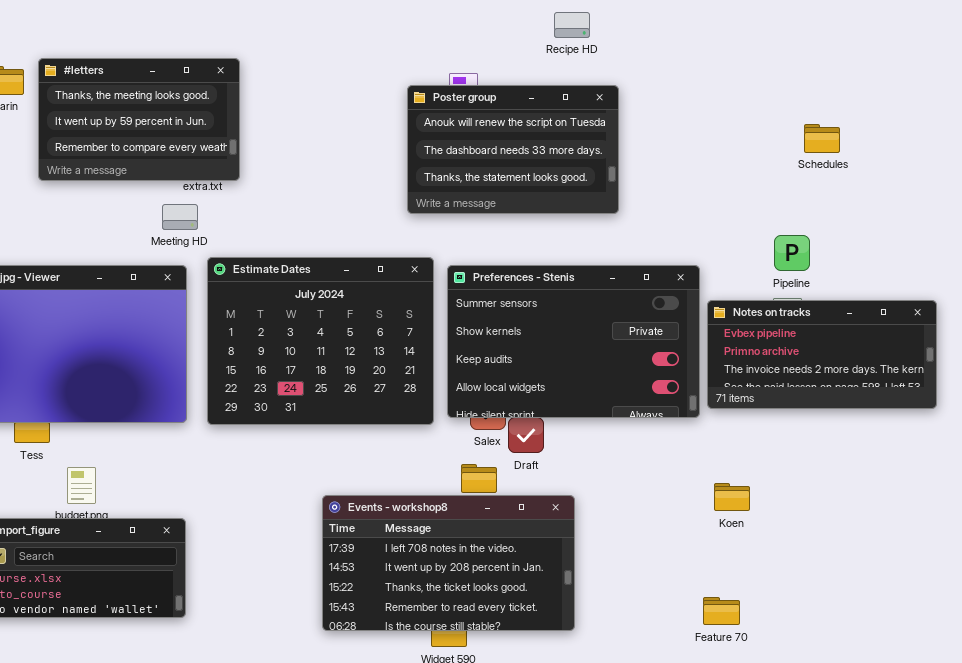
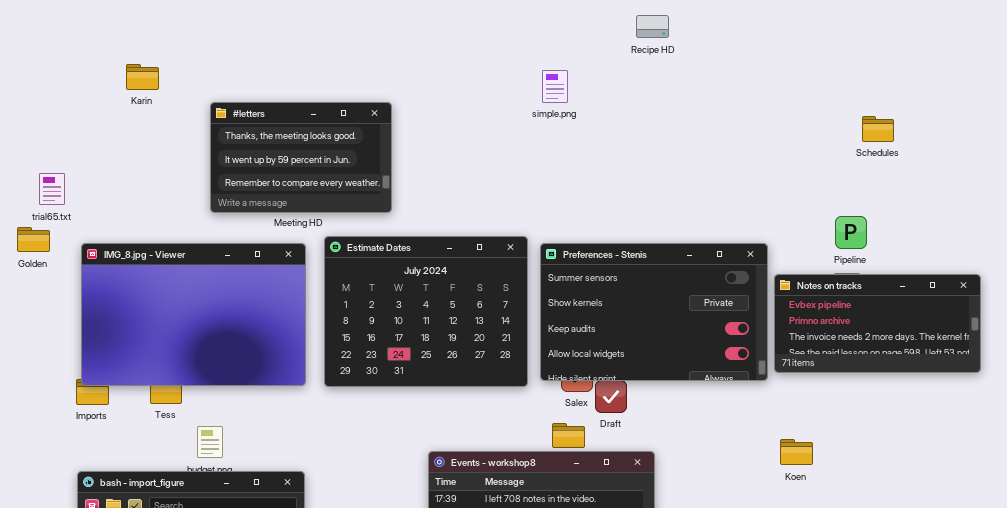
#letters: [38,58,240,181] -> [210,102,392,213], moved
Poster group: [407,85,619,214] -> none, closed

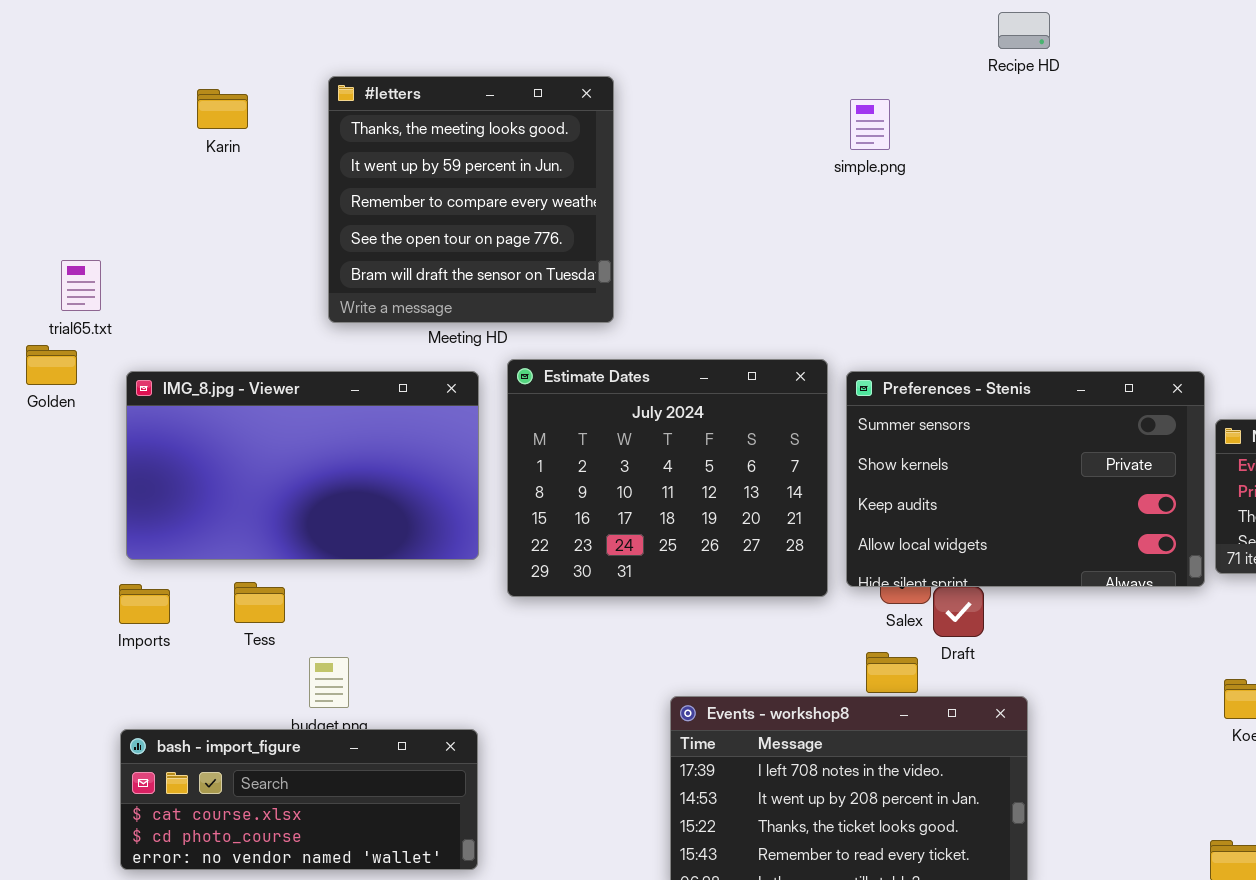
#letters: [210,102,392,213] -> [328,76,614,323], resized
IMG_8.jpg - Viewer: [81,243,306,386] -> [126,371,479,560], resized

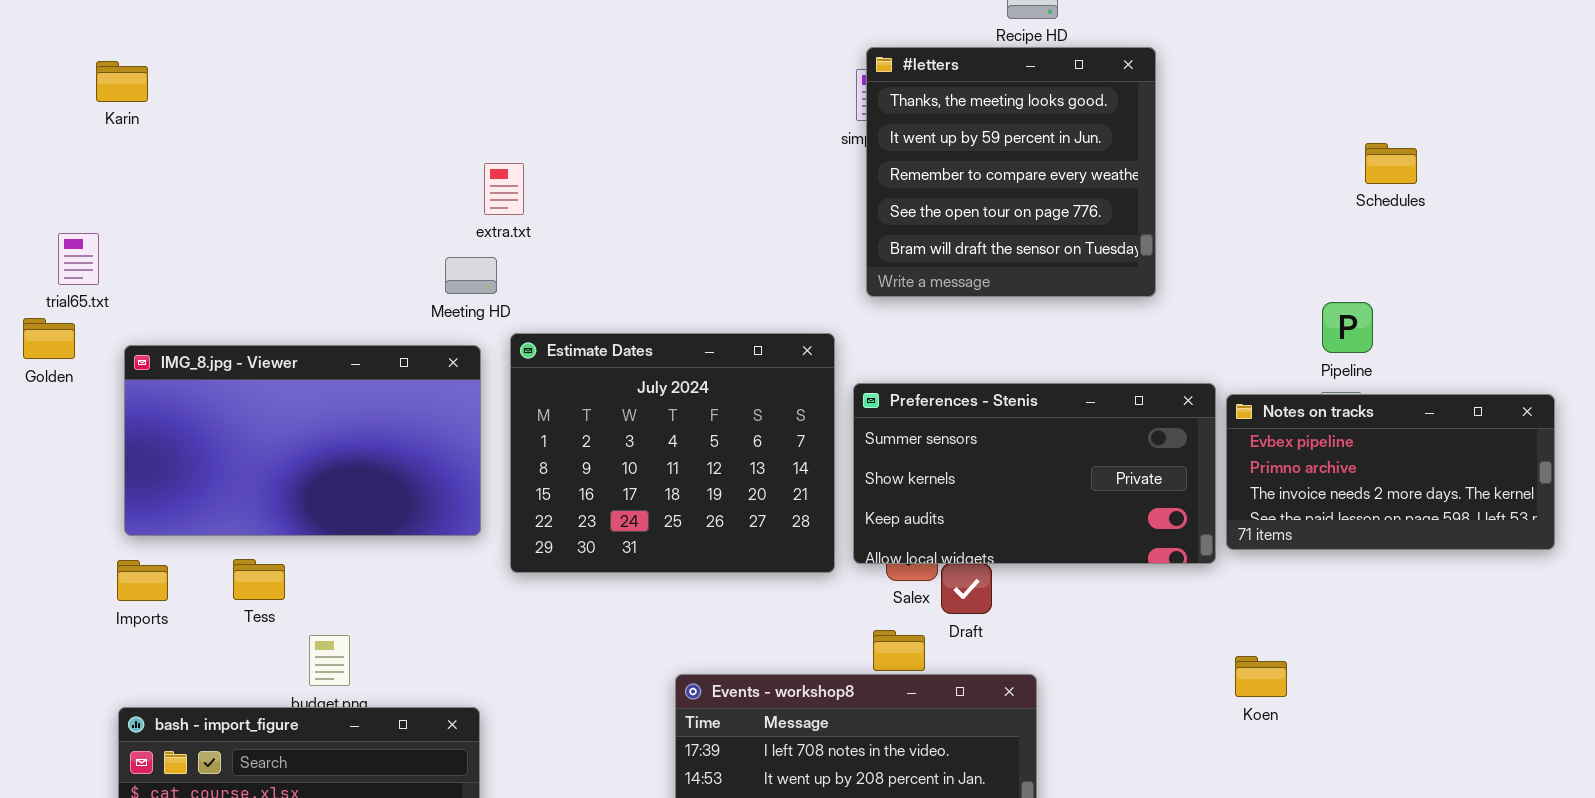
#letters: [328,76,614,323] -> [866,47,1156,297], moved
Karin: [197,89,248,129] -> [96,61,148,102], moved
Preferences - Stenis: [846,371,1205,587] -> [853,383,1216,564], resized

